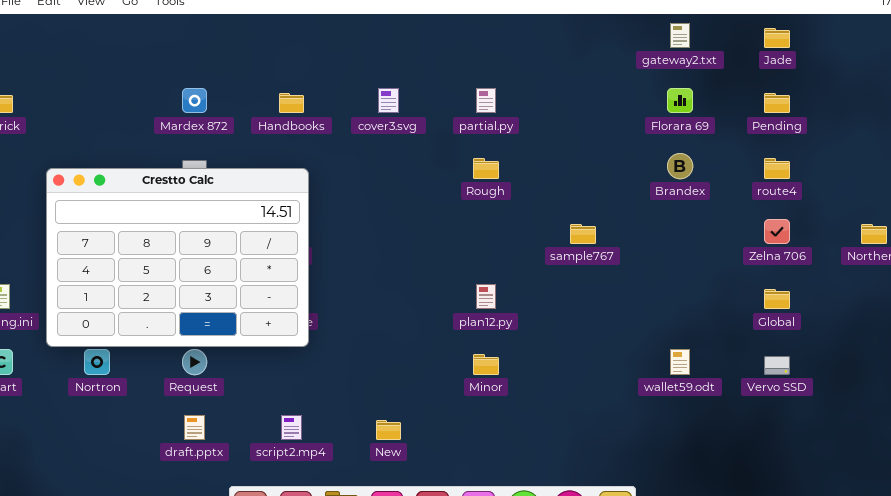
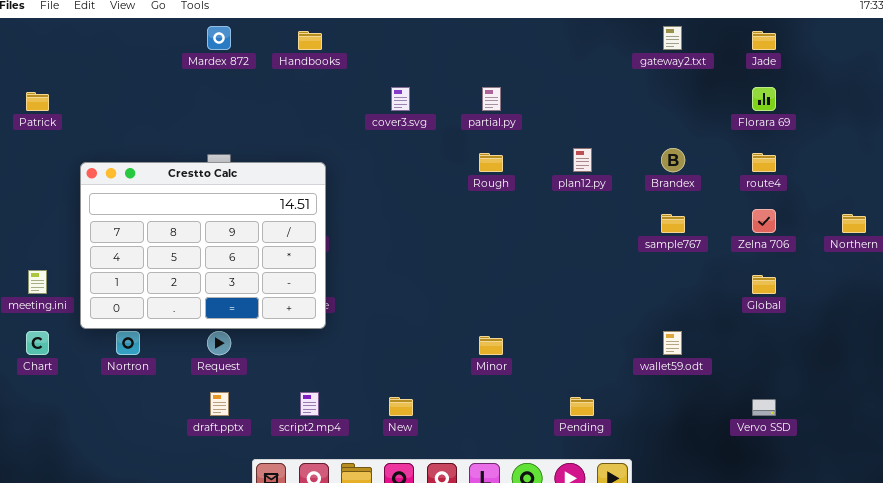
Mardex 872: [182,88,207,113] -> [207,26,231,50], moved
Florara 69: [667,88,693,113] -> [752,87,776,111], moved
Handbooks: [279,93,304,113] -> [298,31,322,50], moved
Pending: [764,93,790,113] -> [570,397,594,416], moved
sample767: [570,224,596,244] -> [661,214,685,233], moved
plan12.py: [476,284,496,309] -> [573,148,592,172], moved
Vervo SSD: [764,356,790,375] -> [752,399,776,416], moved

